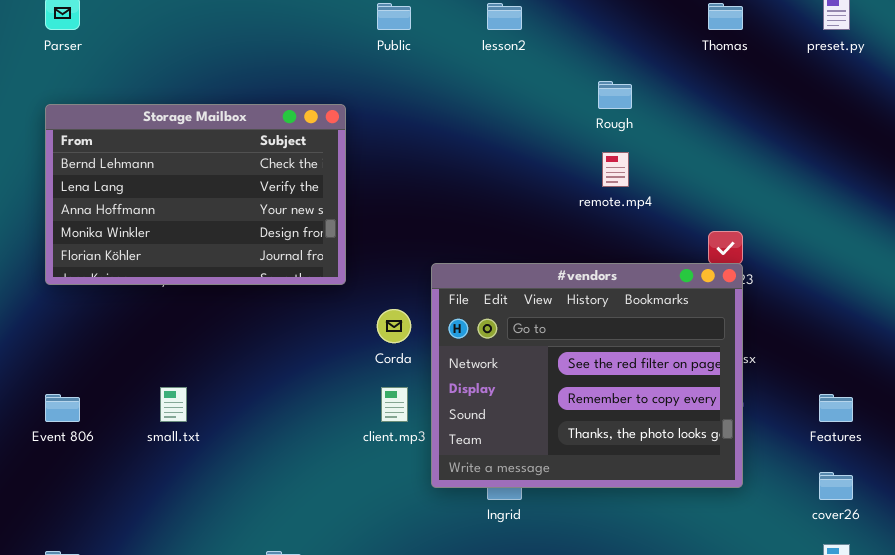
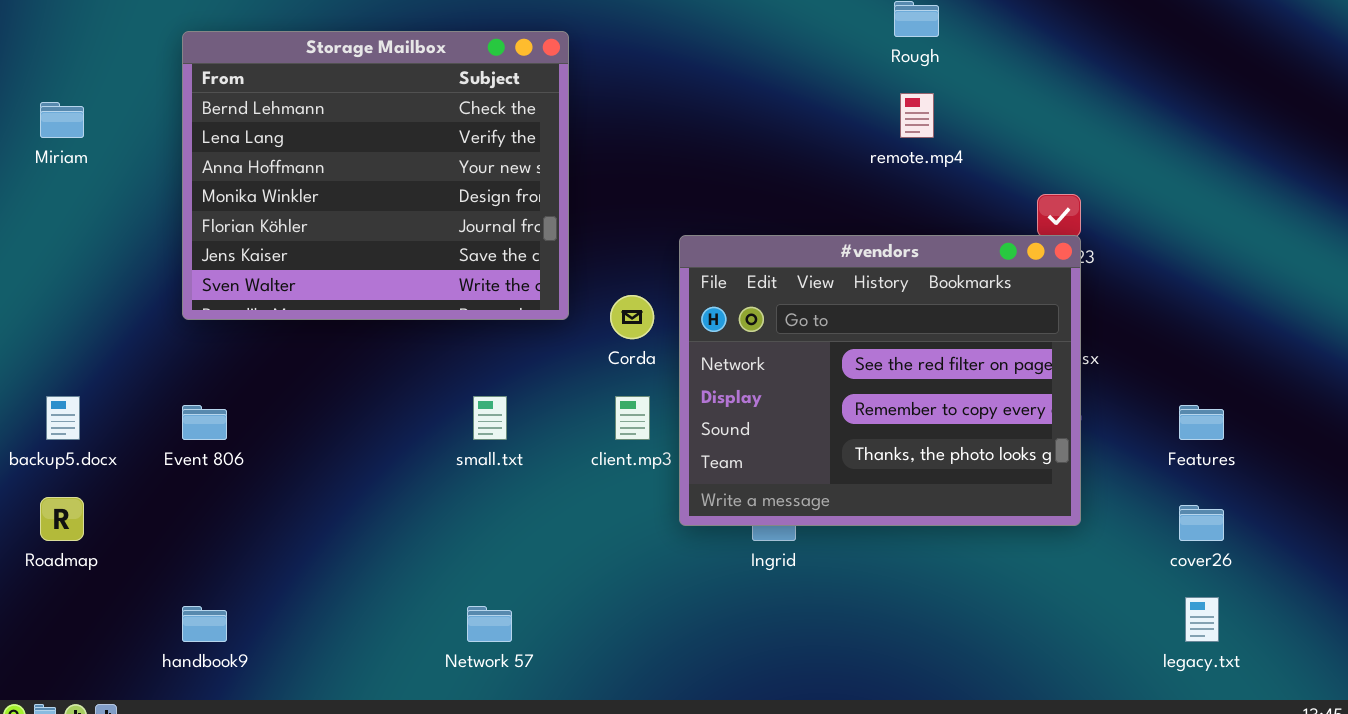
Storage Mailbox: [45,104,346,285] -> [182,31,569,320], resized
small.txt: [160,387,187,422] -> [473,396,507,440], moved

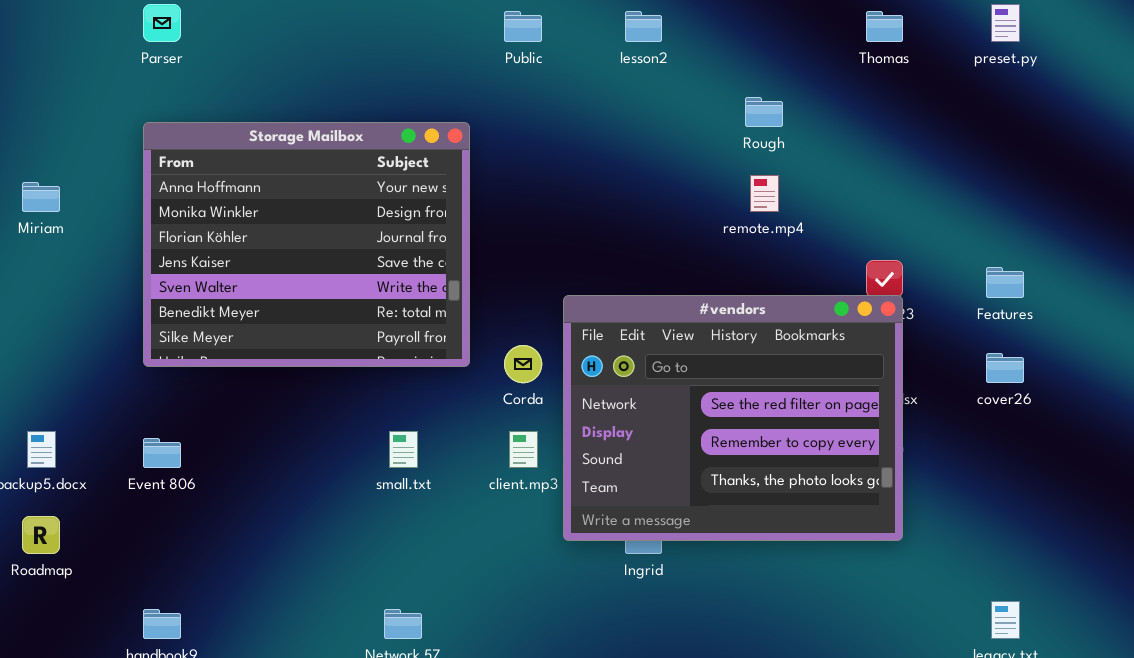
Storage Mailbox: [182,31,569,320] -> [143,122,470,367], scrolled down 2 rows
Features: [1179,405,1224,440] -> [986,267,1024,298], moved
cover26: [1179,505,1224,541] -> [986,353,1024,383], moved

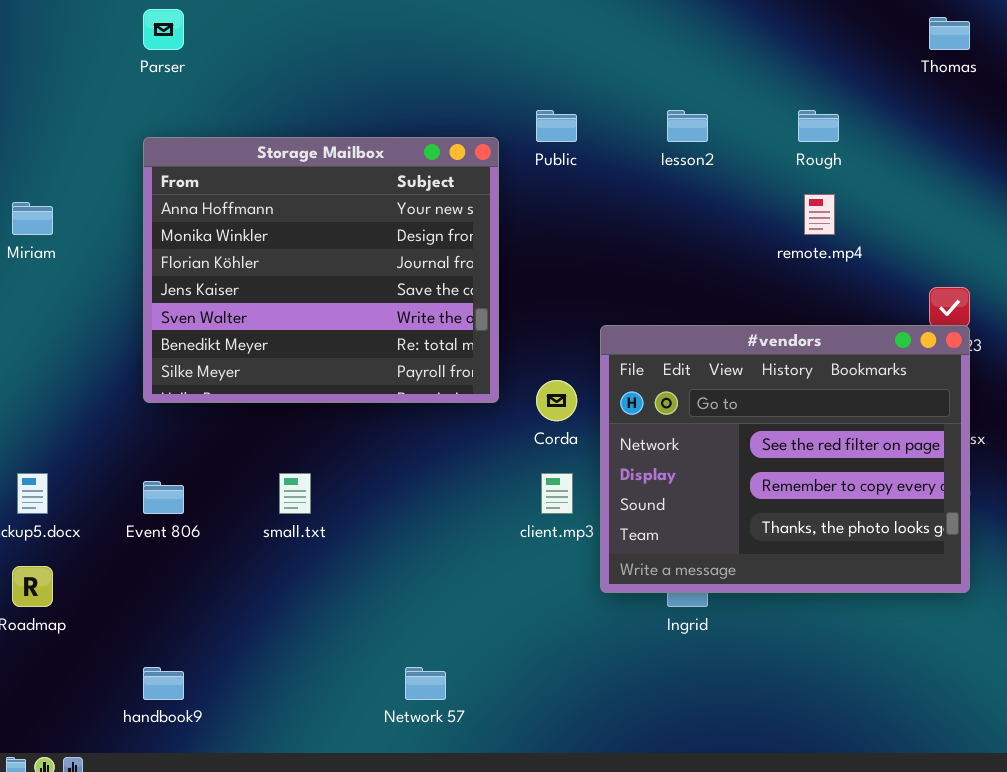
Public: [504,11,542,42] -> [536,110,577,142], moved
lesson2: [625,11,662,42] -> [667,110,708,142], moved
small.txt: [389,431,418,468] -> [279,473,311,514], moved

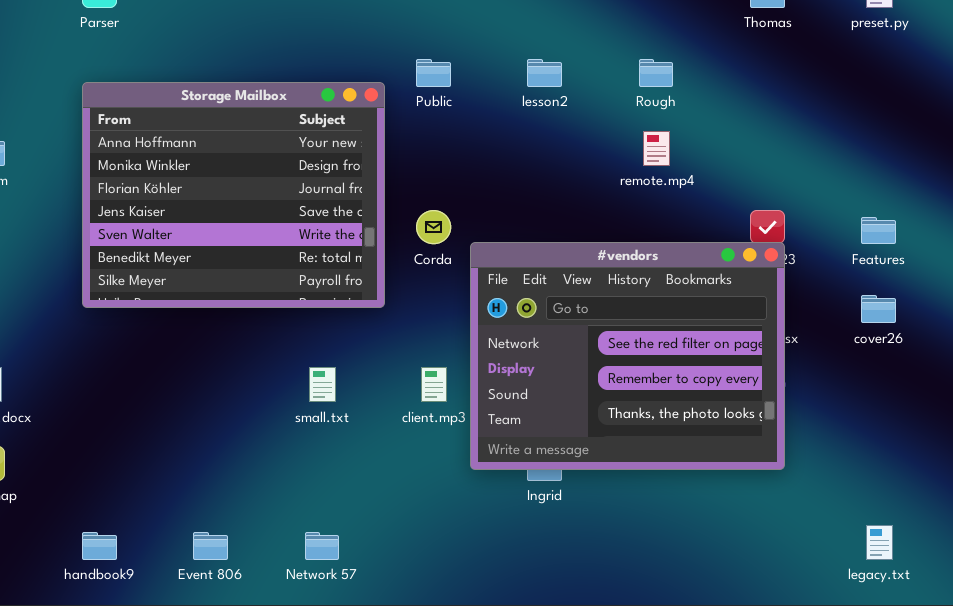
Corda: [536,380,577,421] -> [416,210,451,244], moved
small.txt: [279,473,311,514] -> [309,367,336,402], moved
Event 806: [143,481,184,514] -> [193,532,228,560], moved

